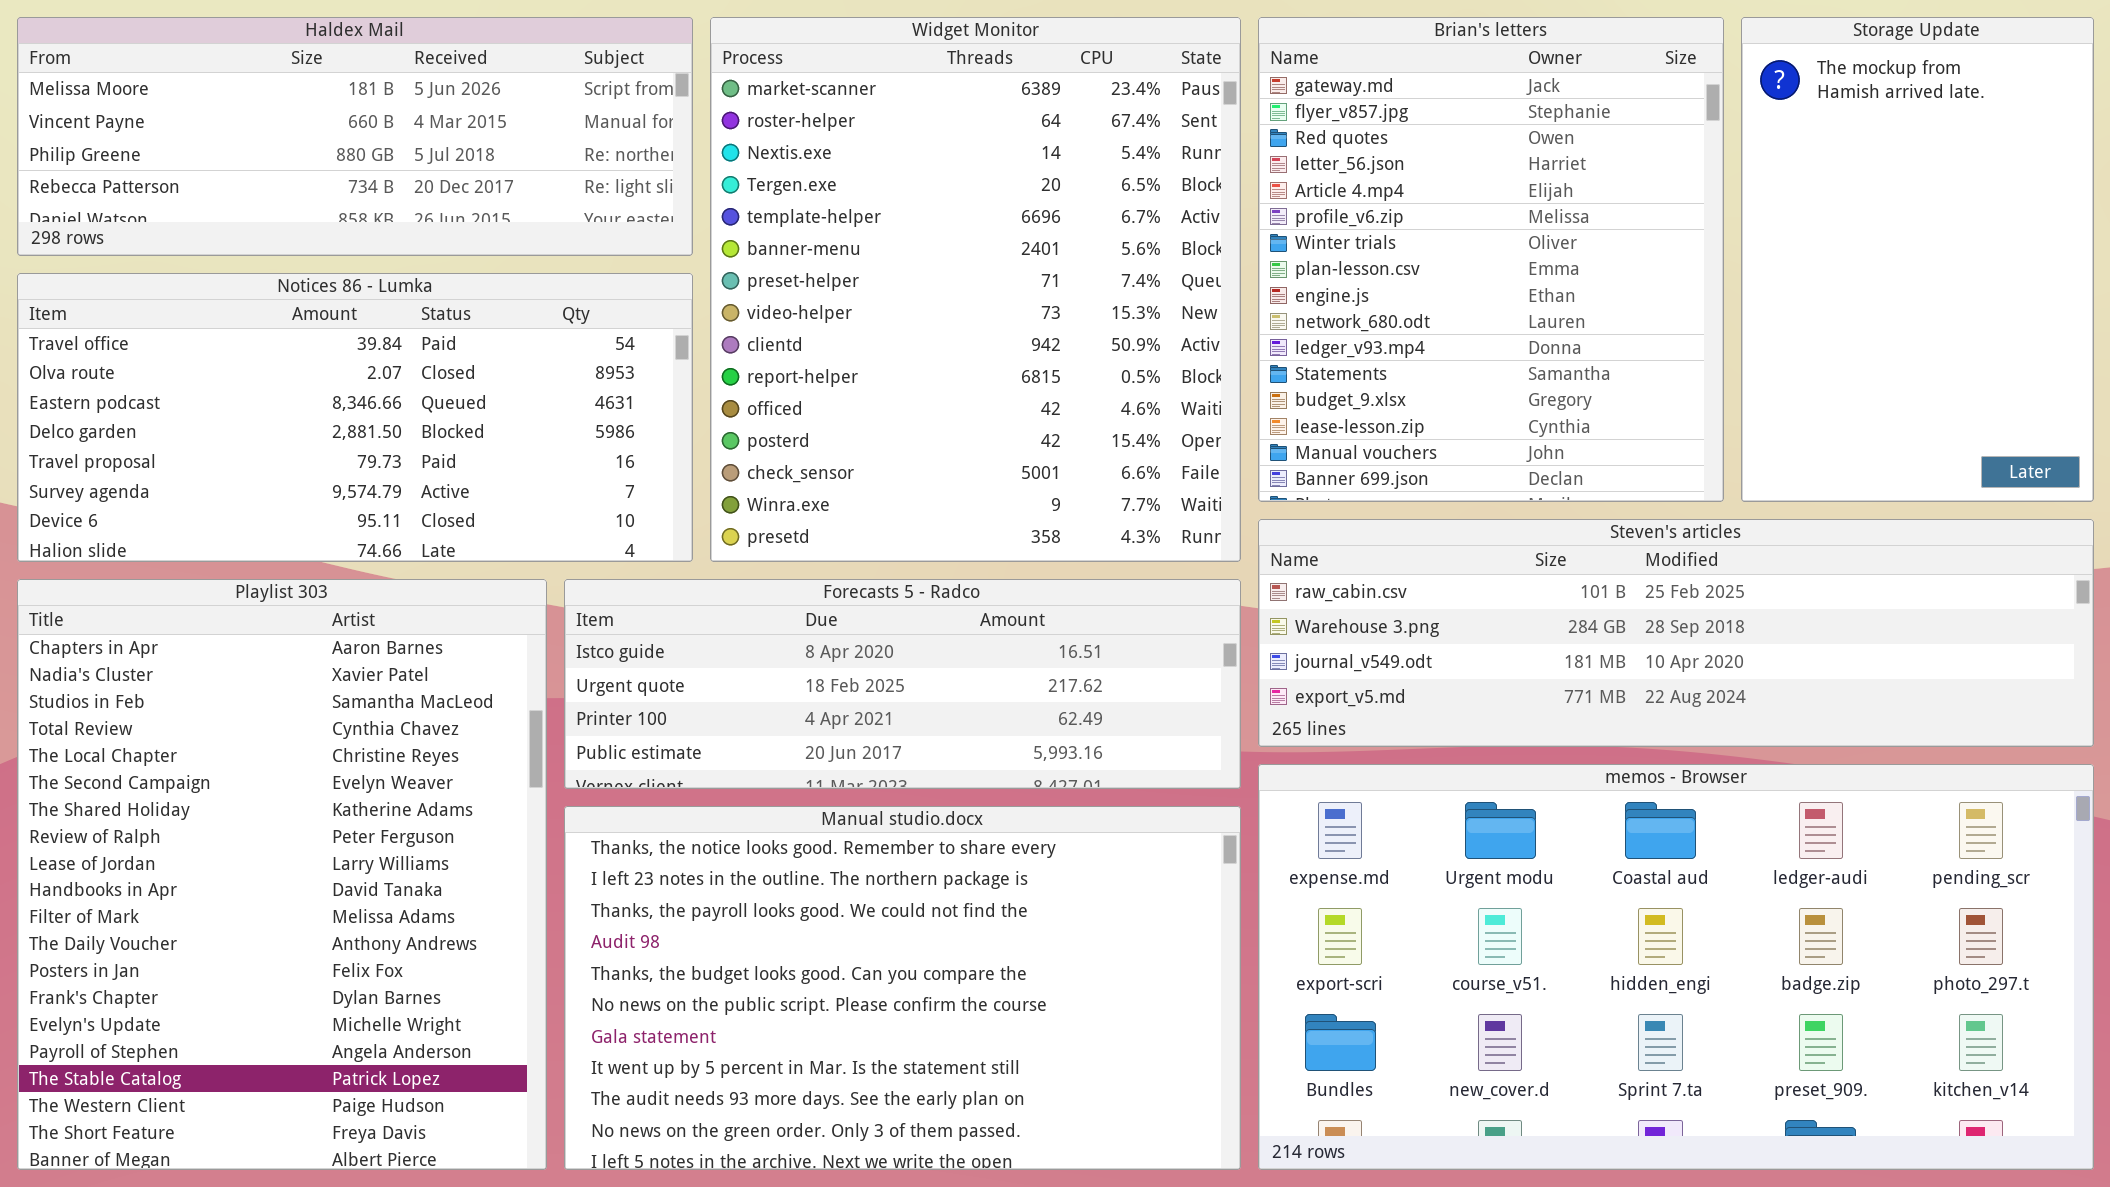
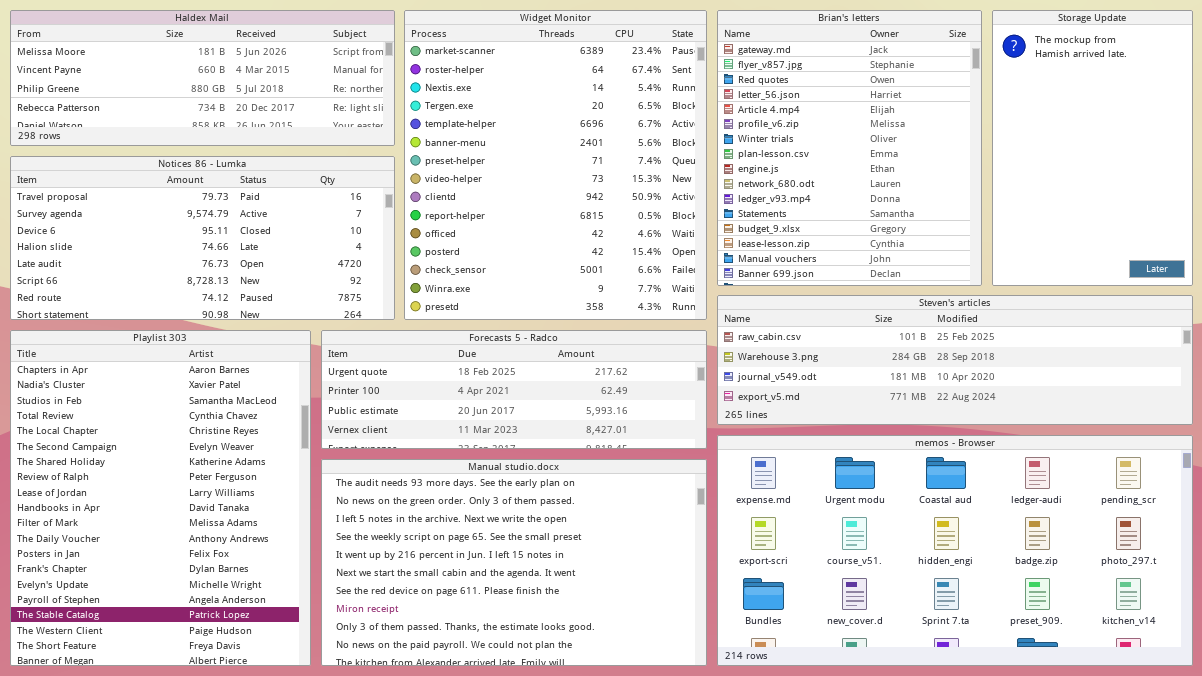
Notices 86 - Lumka: [17,273,693,562] -> [10,156,395,320], scrolled down 4 rows
Forecasts 5 - Radco: [564,579,1241,789] -> [321,330,707,449], scrolled down 1 row
Manual studio.docx: [564,806,1241,1170] -> [321,459,707,666], scrolled down 8 rows

